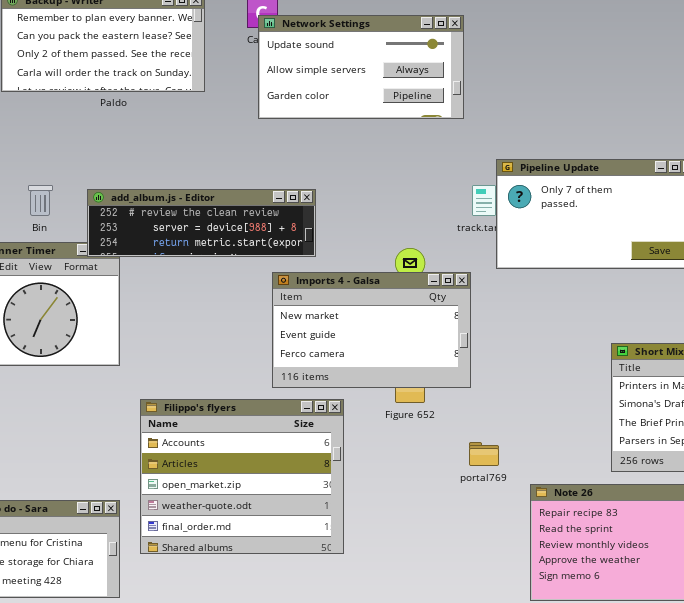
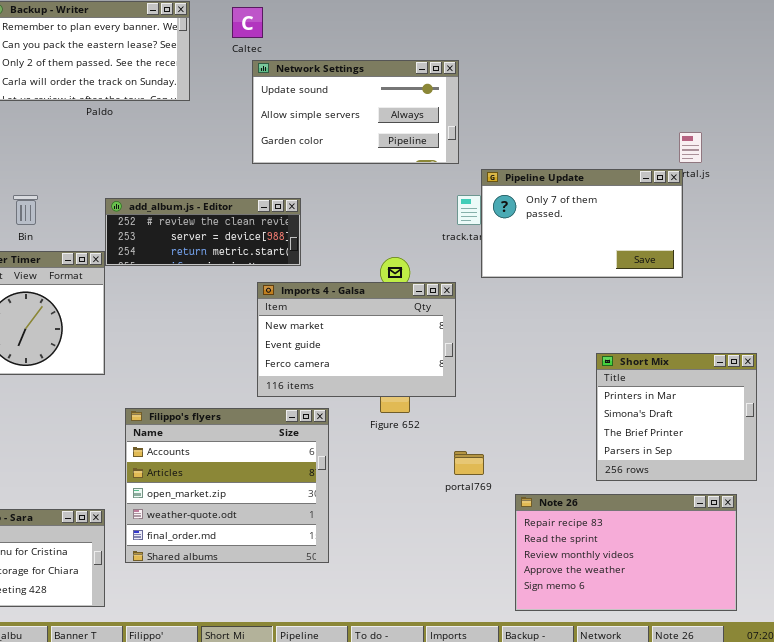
Network Settings: [258,15,464,119] -> [252,60,459,164], moved
add_album.js - Editor: [87,189,316,257] -> [105,198,301,266], resized

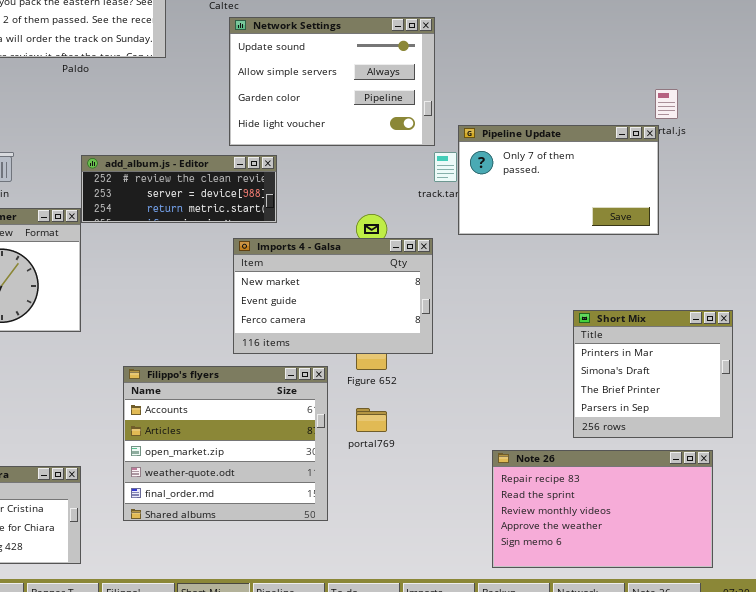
Network Settings: [252,60,459,164] -> [229,17,435,146], resized
Filippo's flyers: [125,408,329,563] -> [123,366,328,521], moved
portal769: [454,451,484,475] -> [356,408,387,432], moved

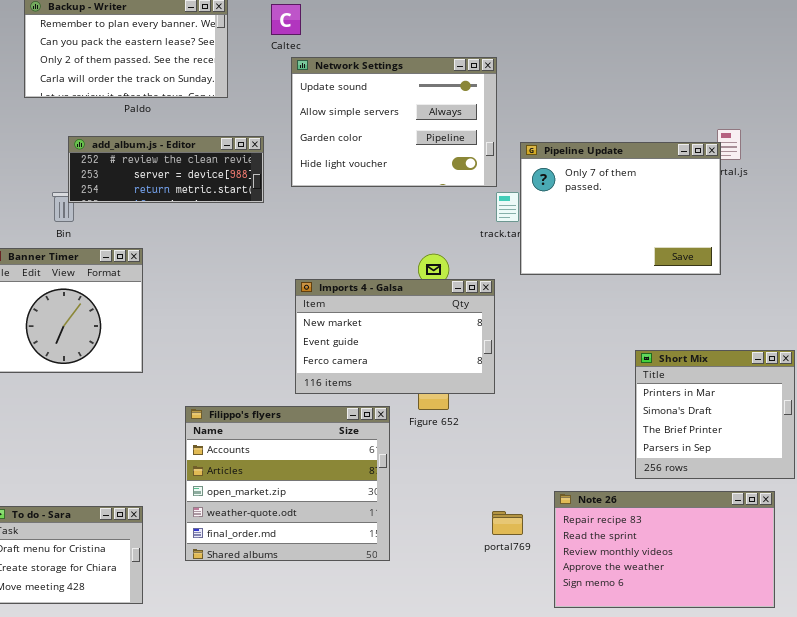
Pipeline Update: [458,125,659,235] -> [520,142,721,275], resized
add_album.js - Editor: [81,155,277,223] -> [68,136,264,203], moved
portal769: [356,408,387,432] -> [492,511,523,535], moved

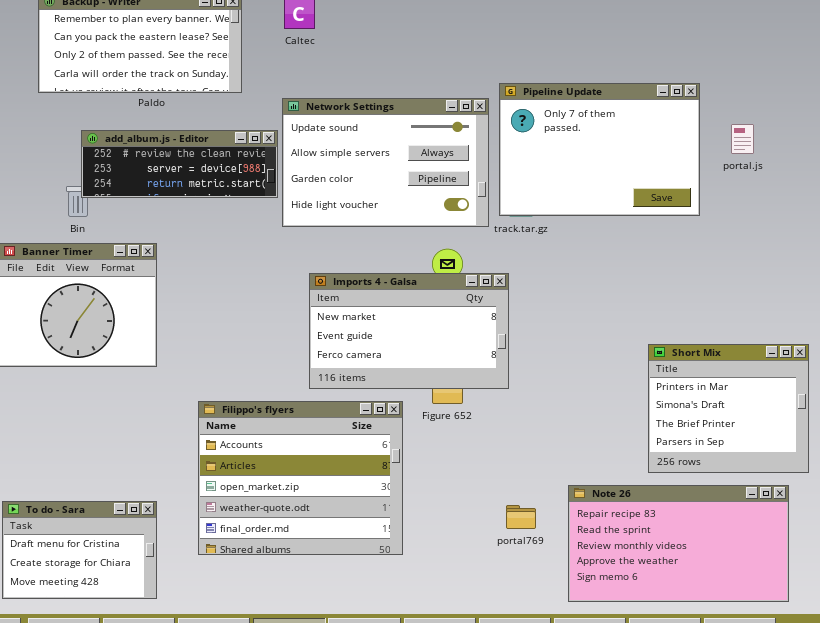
Network Settings: [291,57,497,187] -> [282,98,489,227], moved
Pipeline Update: [520,142,721,275] -> [499,83,700,216], moved

